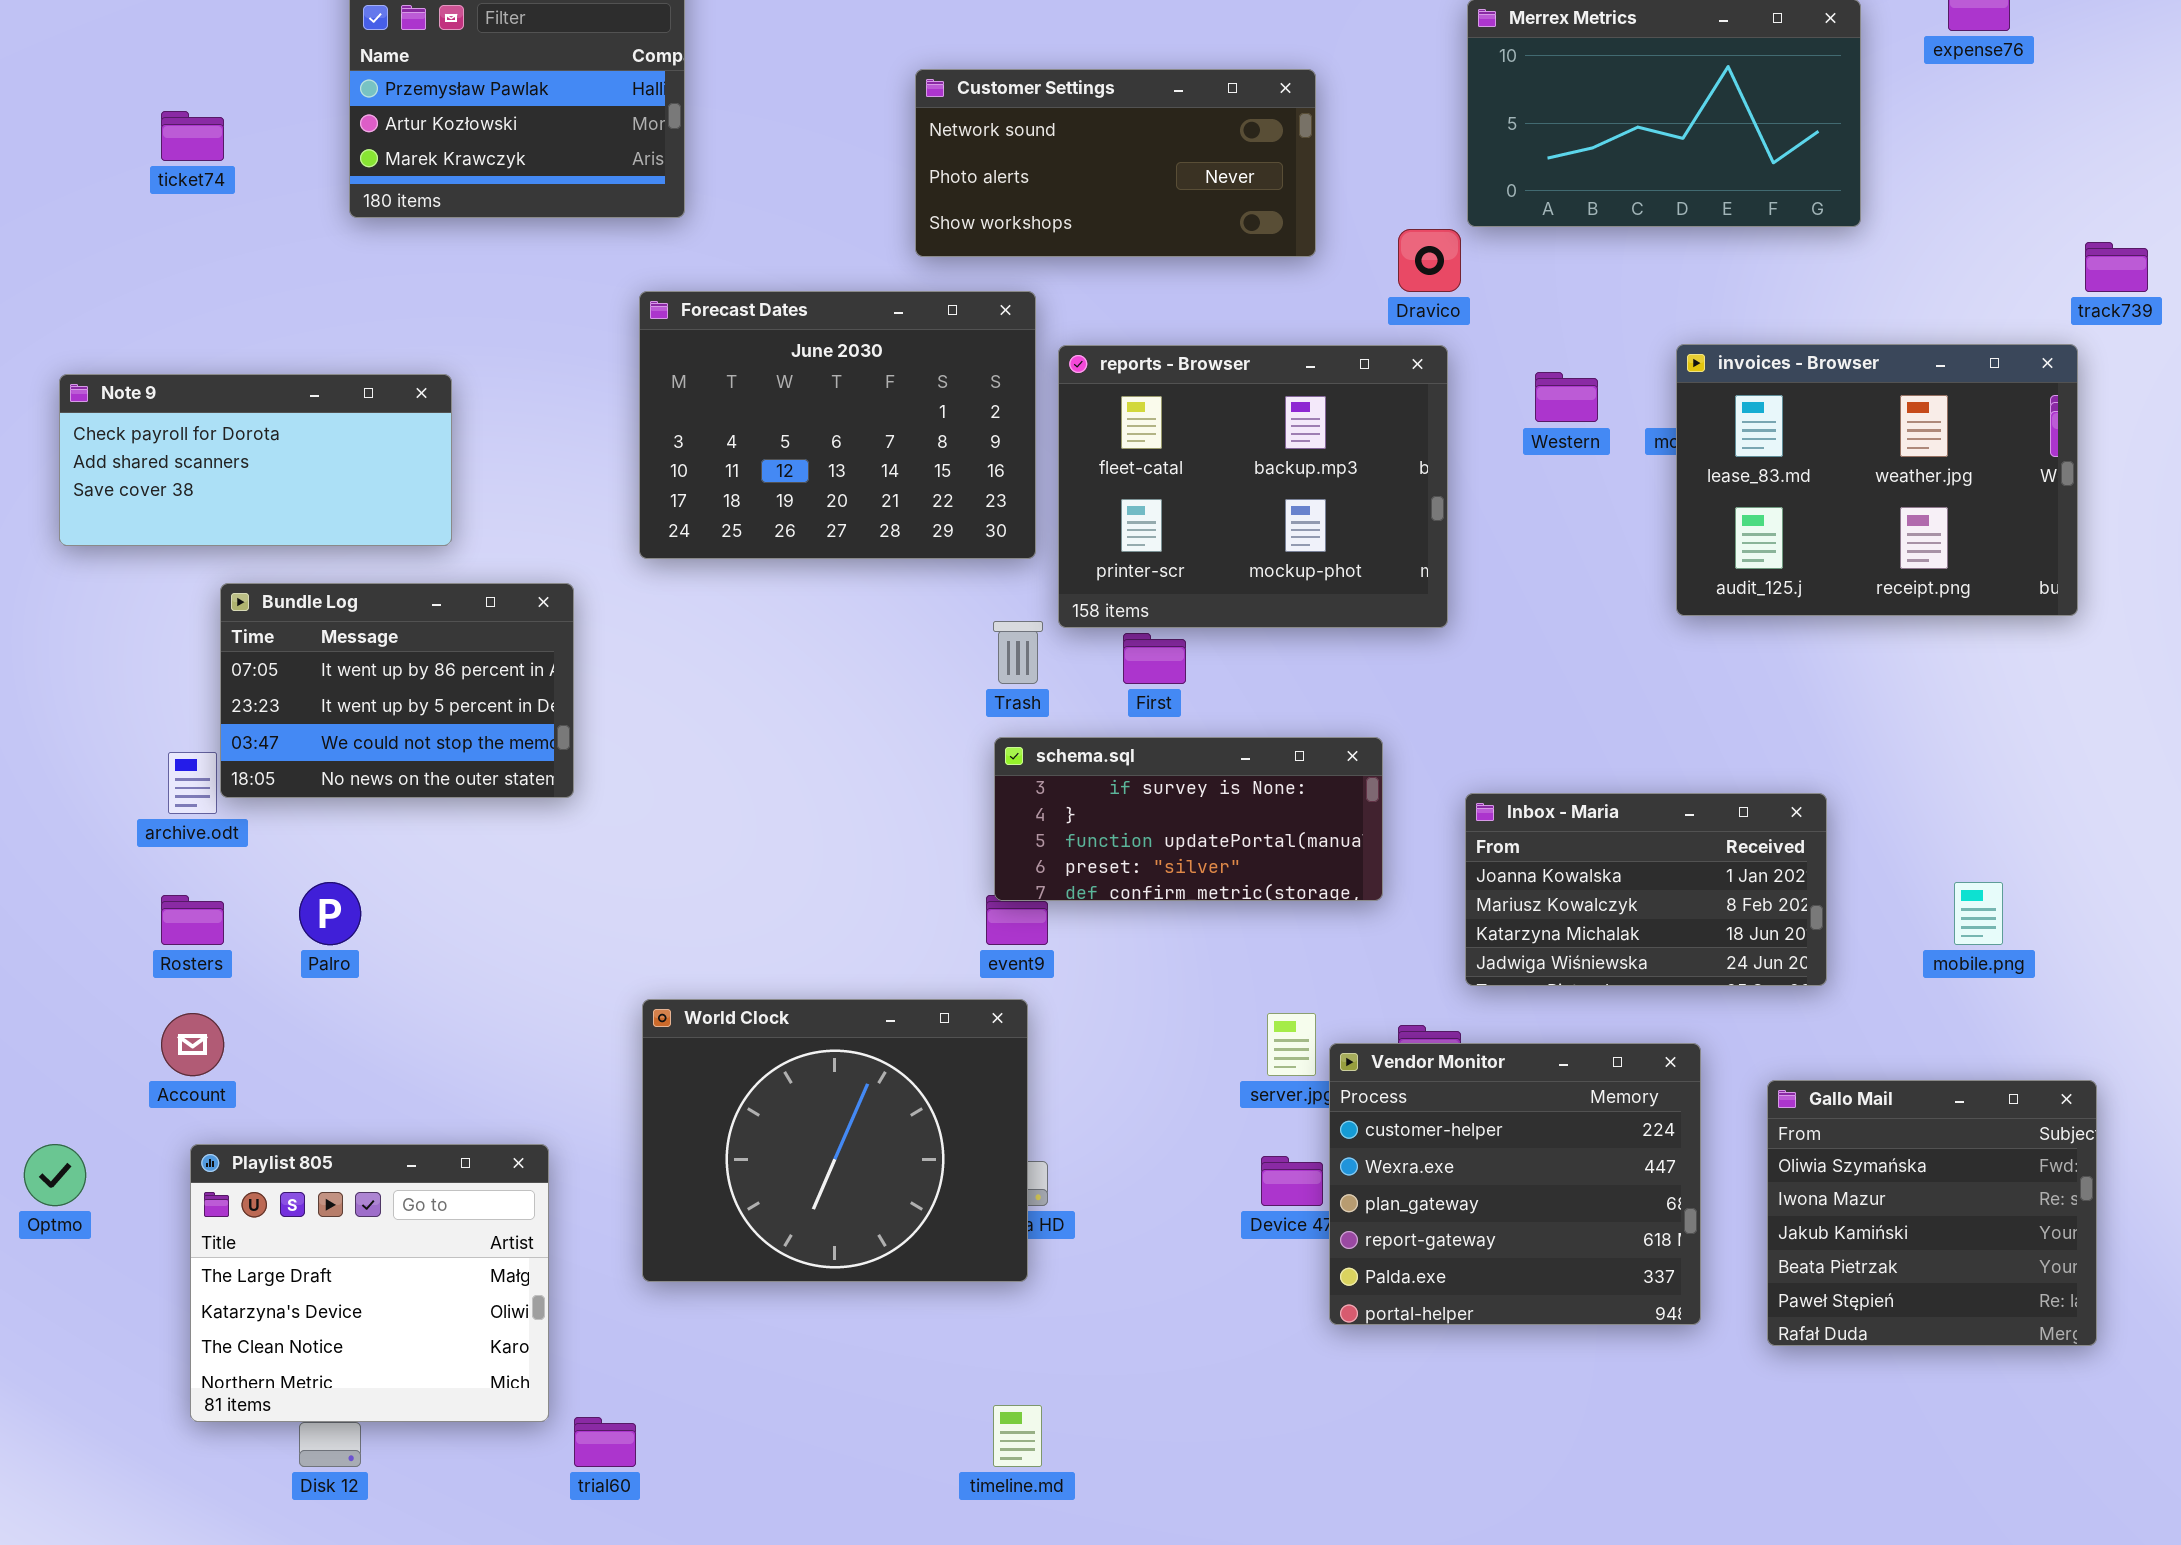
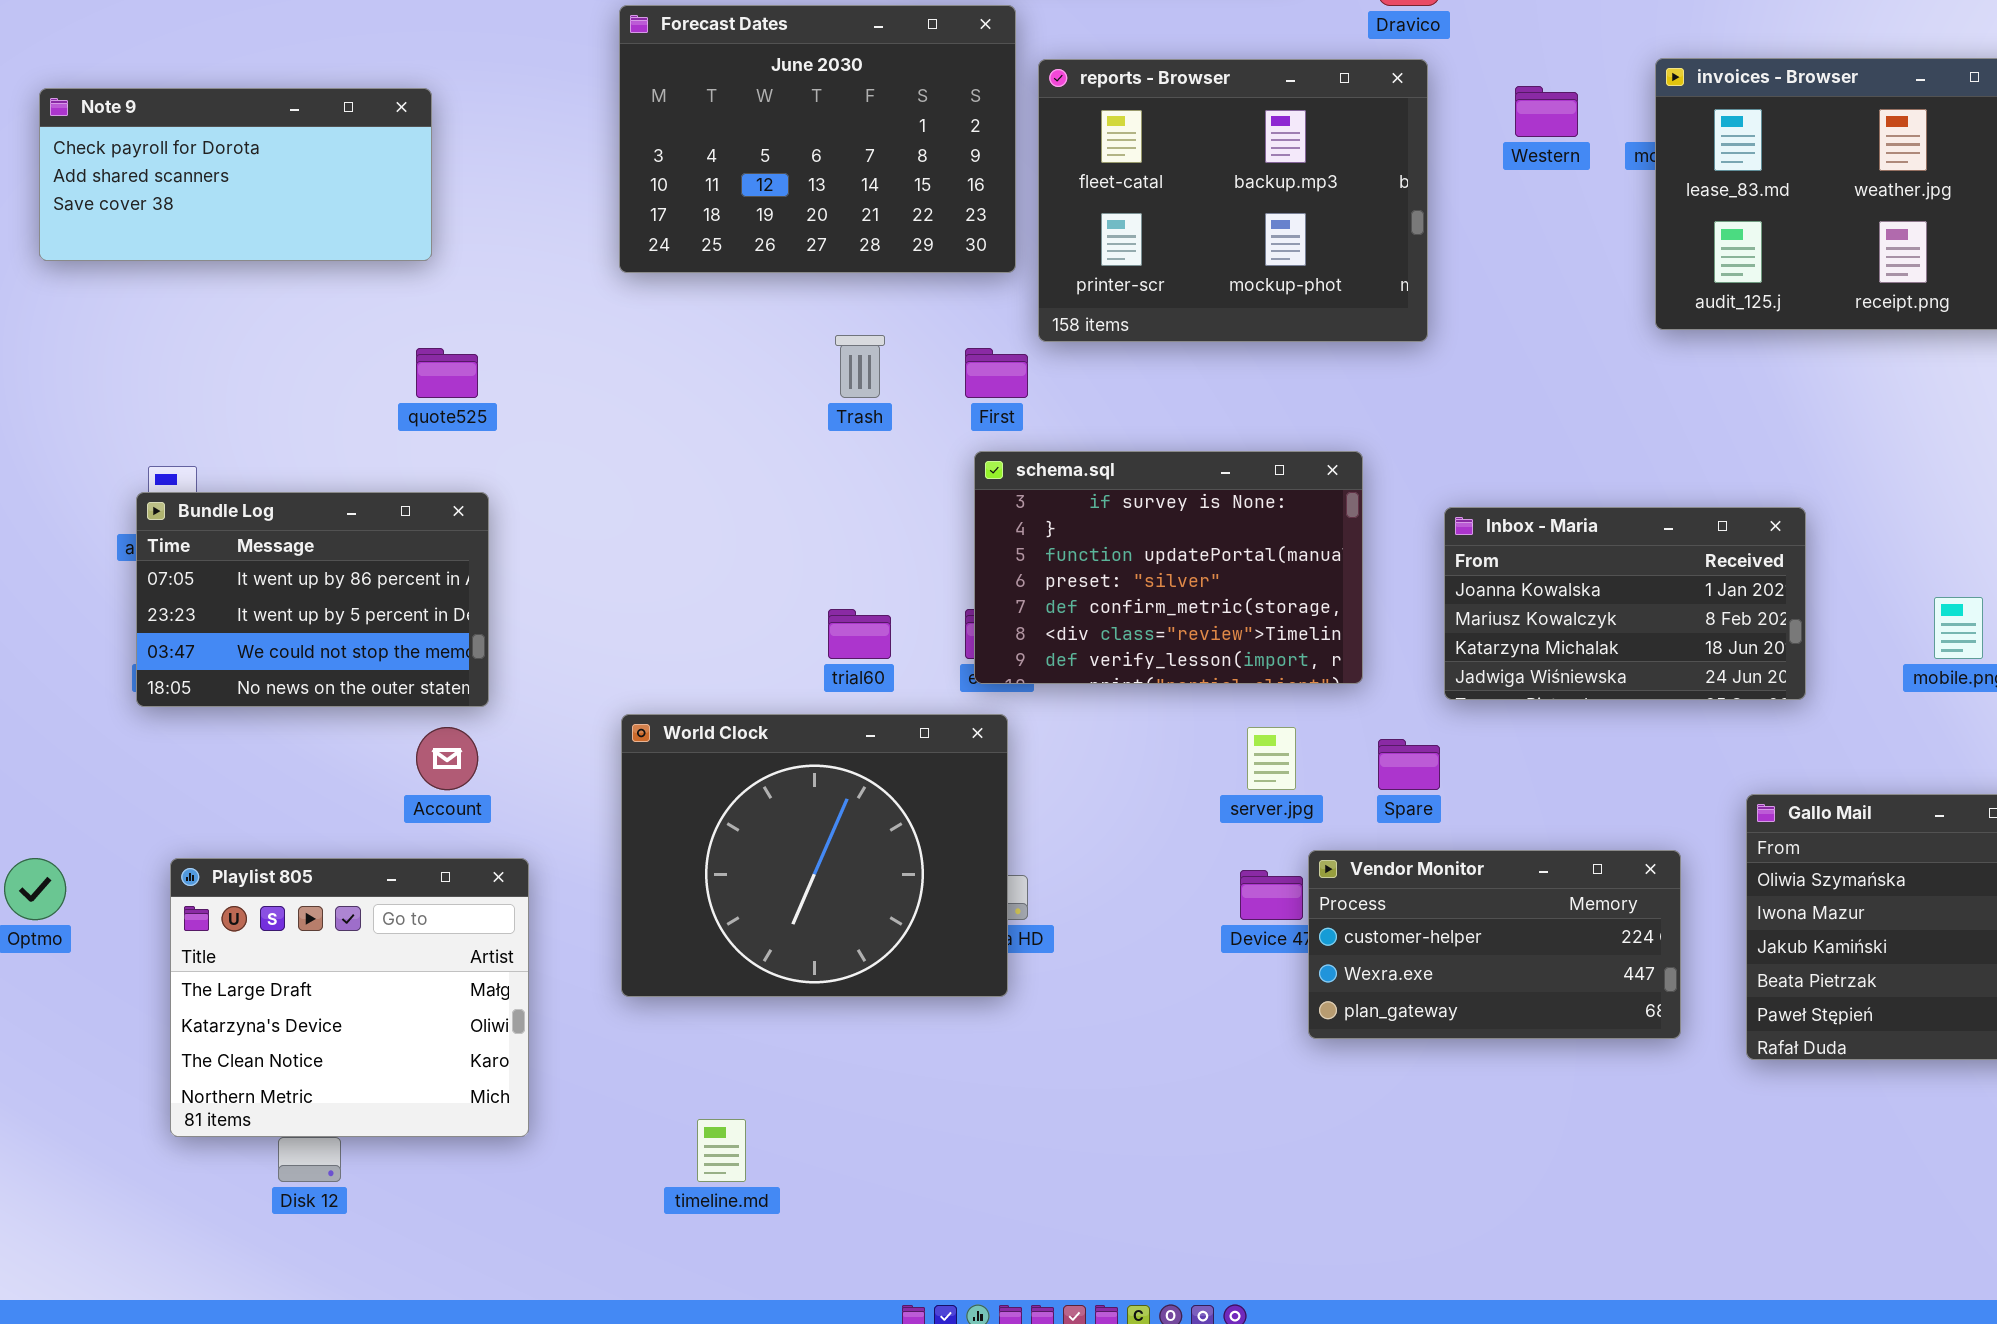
Bundle Log: [220,583,574,798] -> [136,492,489,707], moved
Trash: [993,621,1043,684] -> [835,335,885,398], moved
First: [1123,633,1186,684] -> [965,348,1028,398], moved
schema.sql: [994,737,1383,901] -> [974,451,1363,684], resized
Account: [161,1013,224,1076] -> [416,727,478,790], moved
Vendor Monitor: [1329,1043,1701,1325] -> [1308,850,1681,1039], resized
timeline.md: [993,1405,1042,1467] -> [697,1119,746,1182], moved
trial60: [574,1417,636,1467] -> [828,609,891,659], moved

